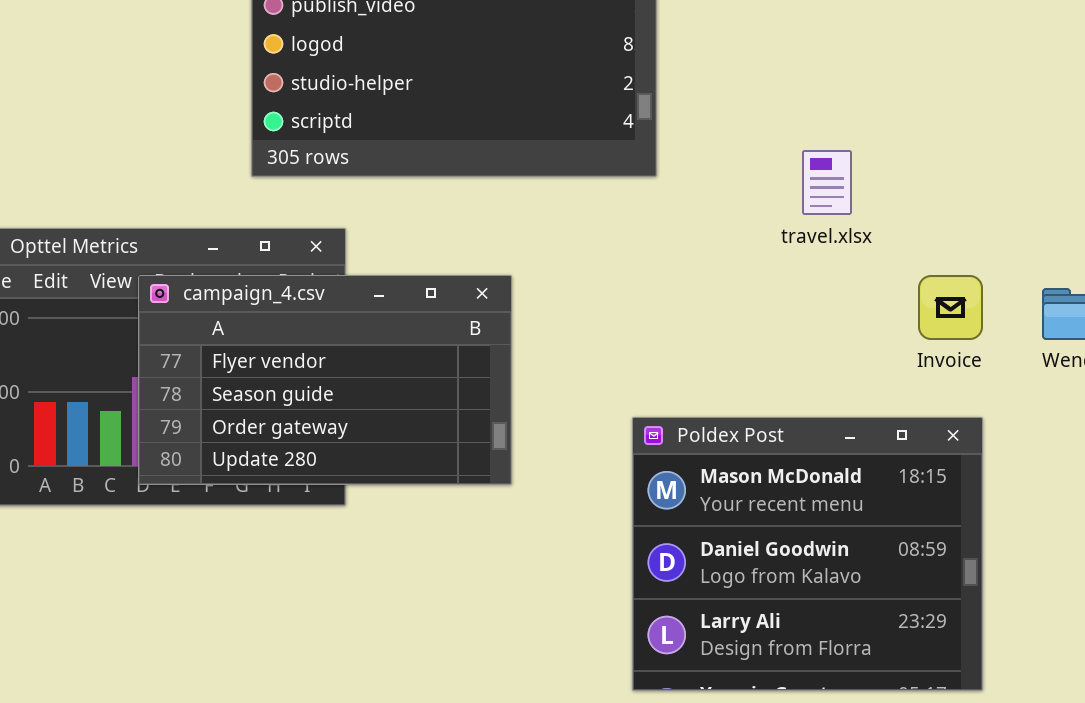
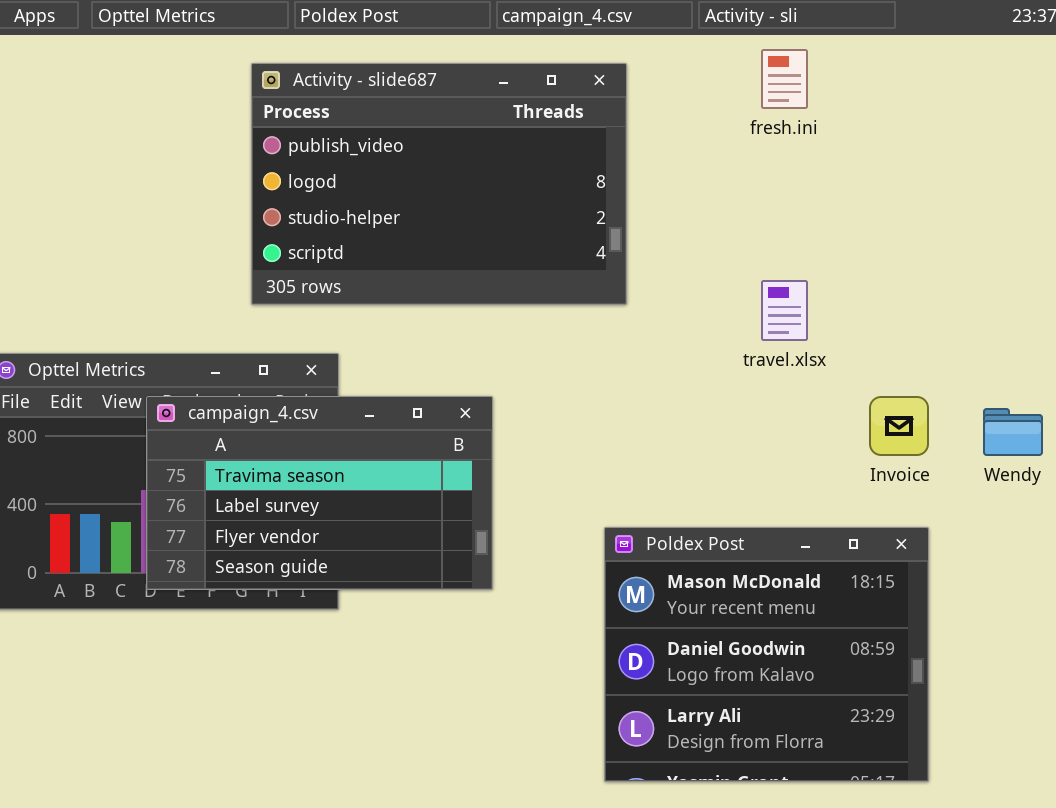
campaign_4.csv: [138,275,512,485] -> [146,396,493,590], scrolled up 2 rows

